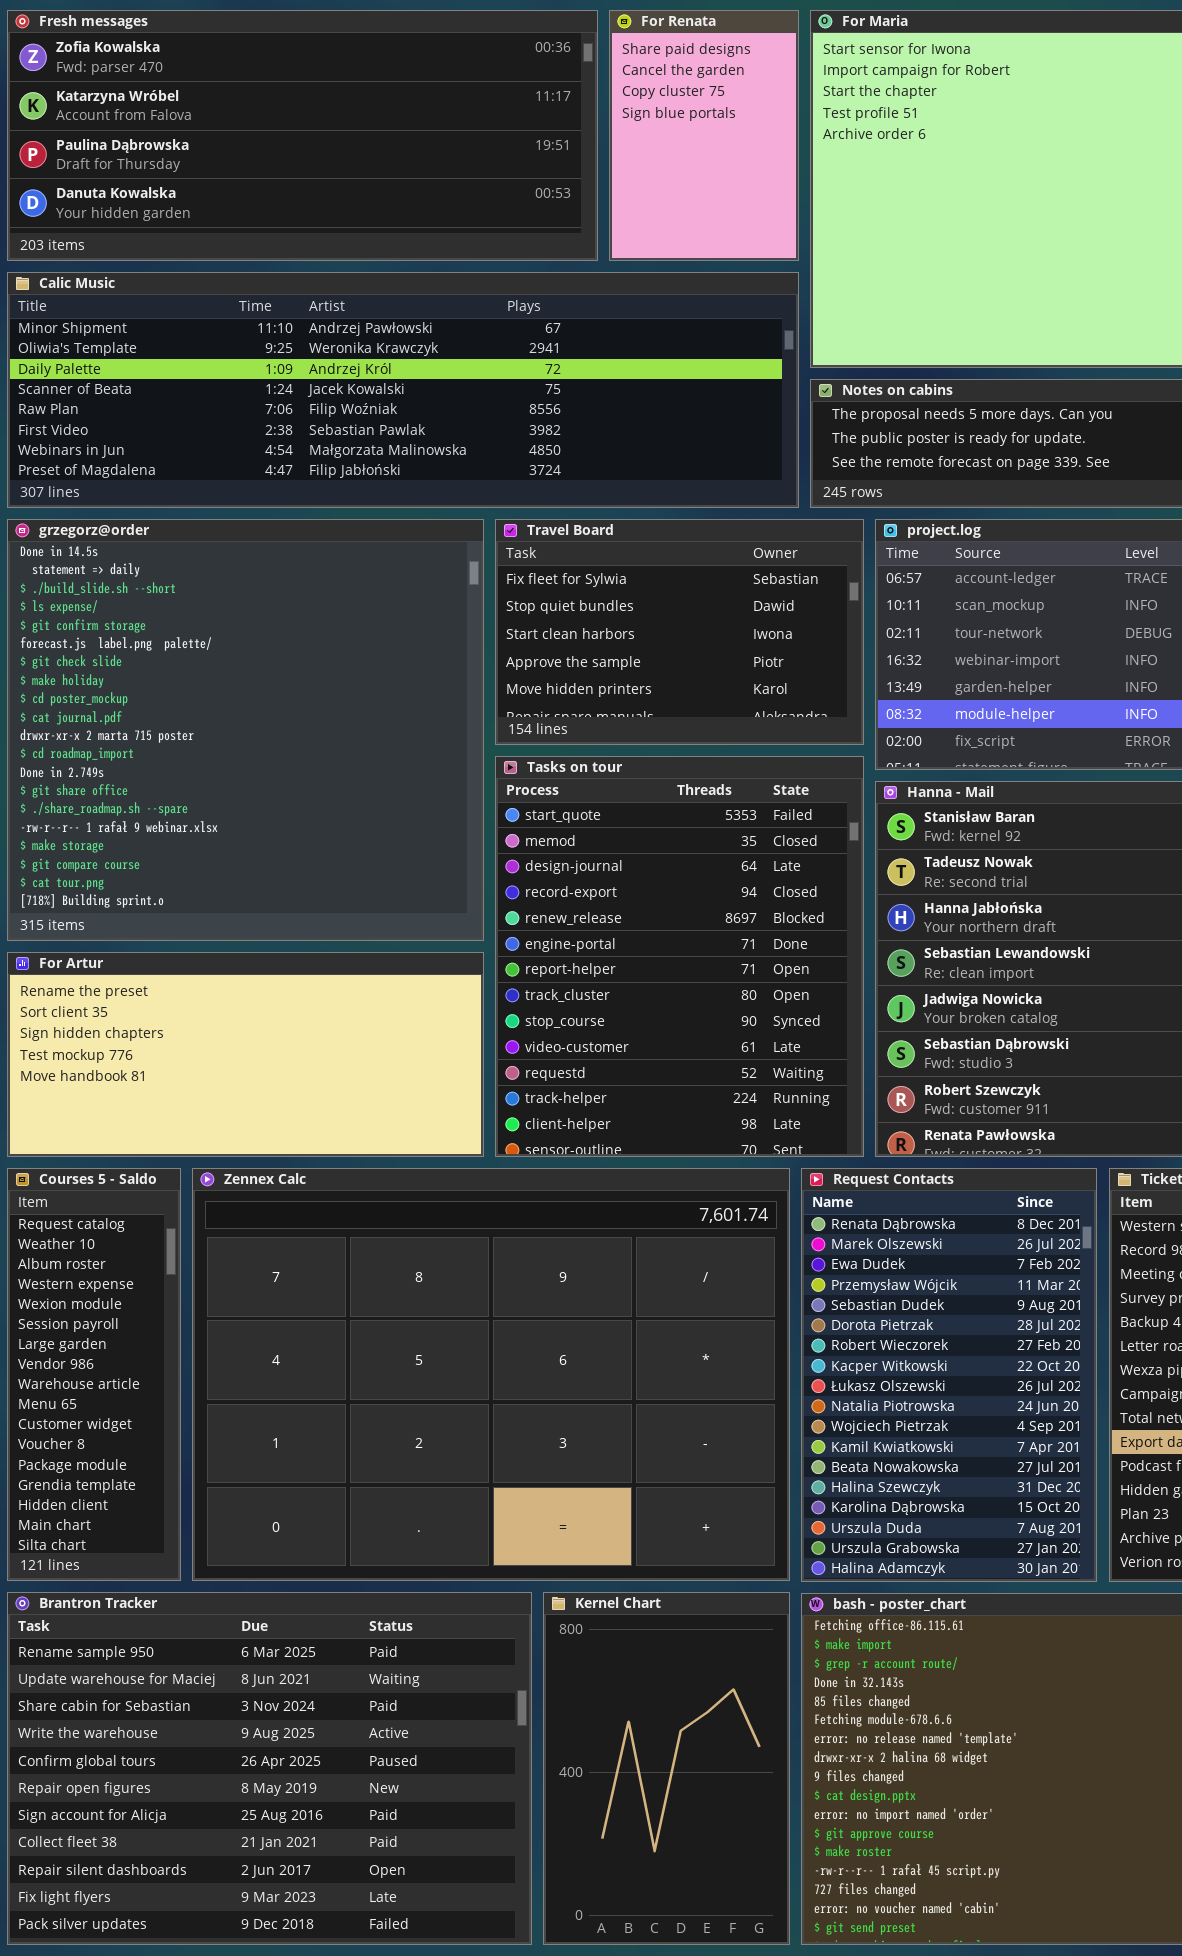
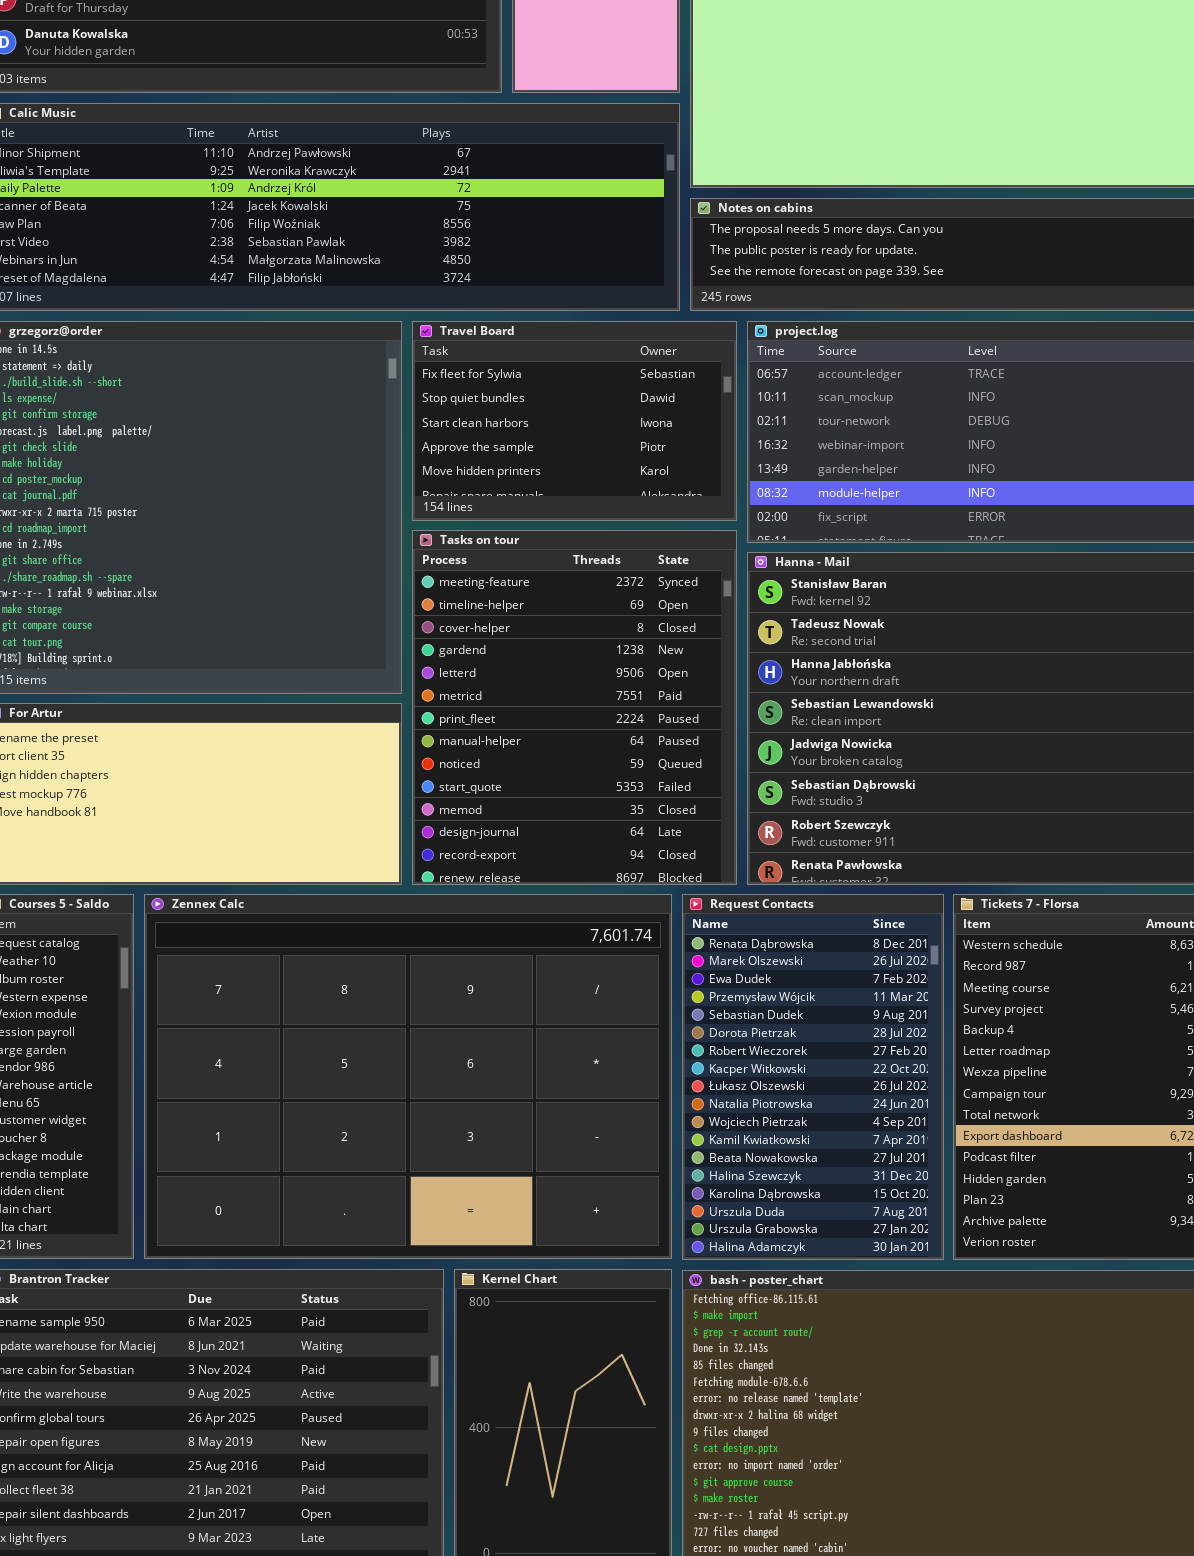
Tasks on tour: [495,756,864,1157] -> [412,530,737,885], scrolled up 9 rows

